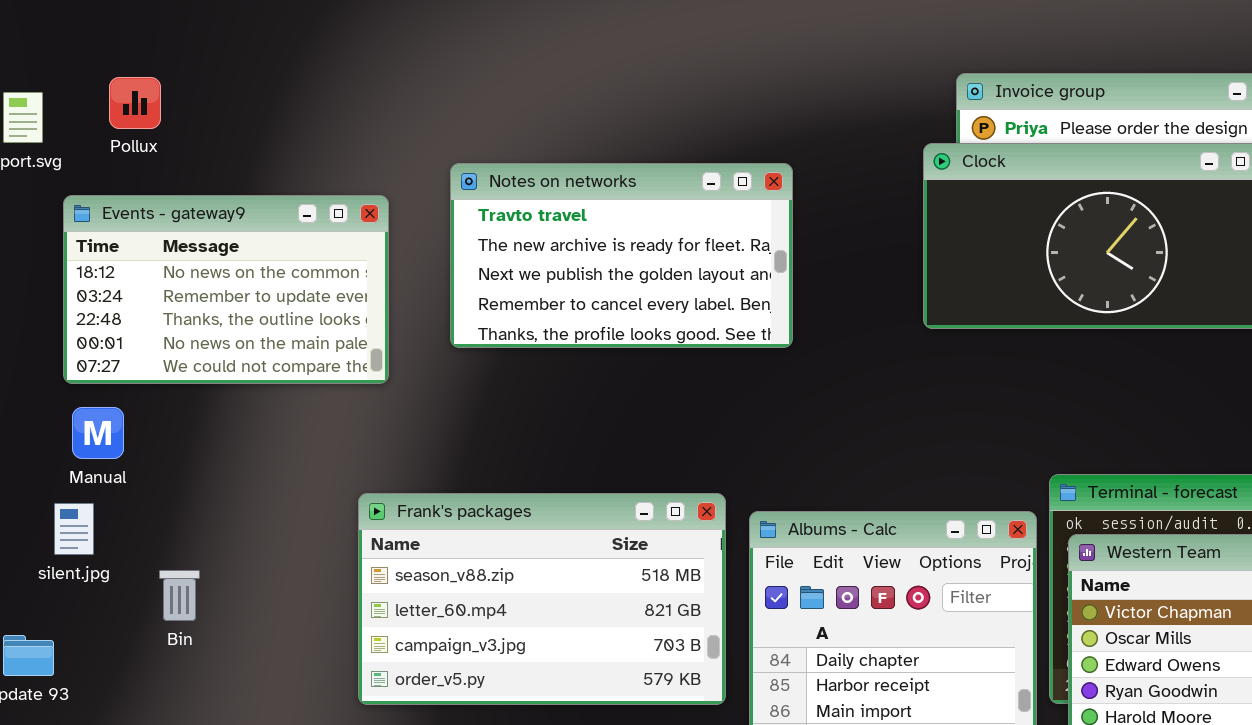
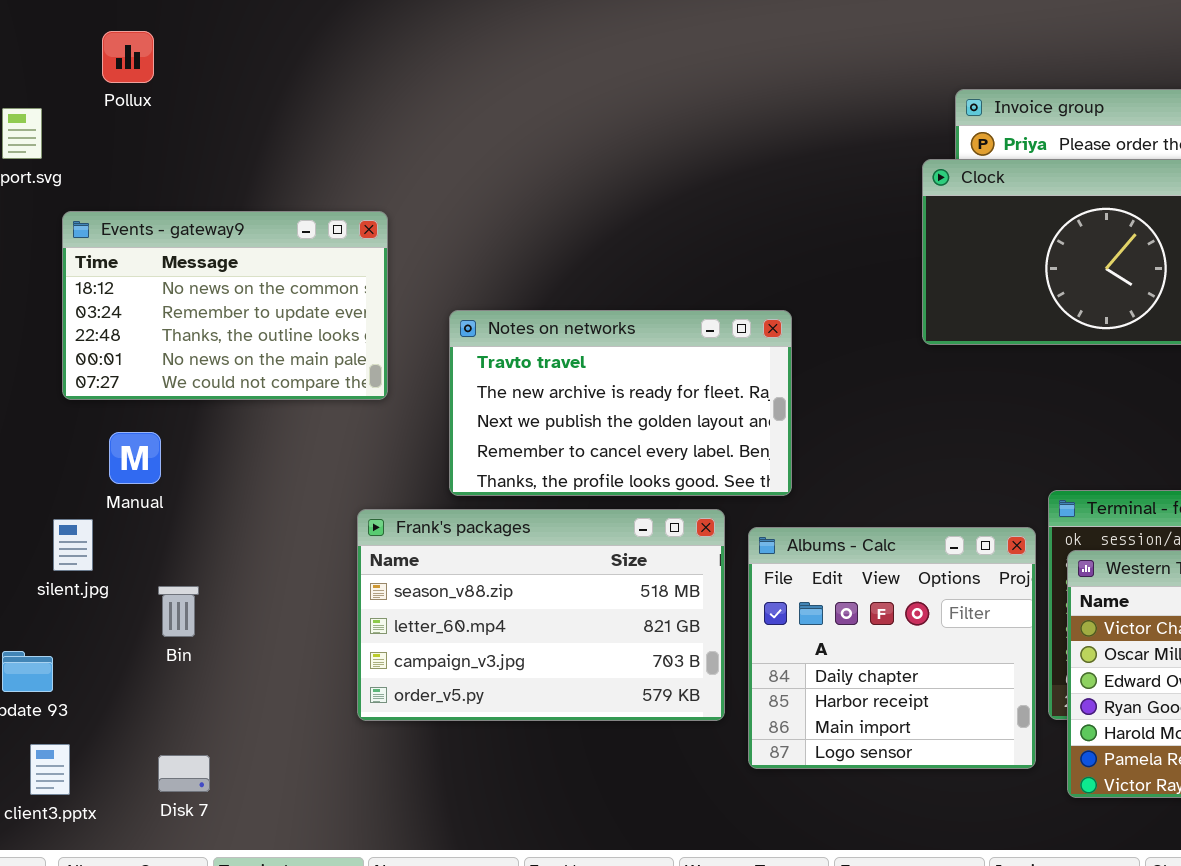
Pollux: [109,77,161,129] -> [102,31,154,83], moved
Notes on networks: [450,163,793,348] -> [449,310,792,496], moved
Manual: [72,407,124,459] -> [109,432,161,484], moved

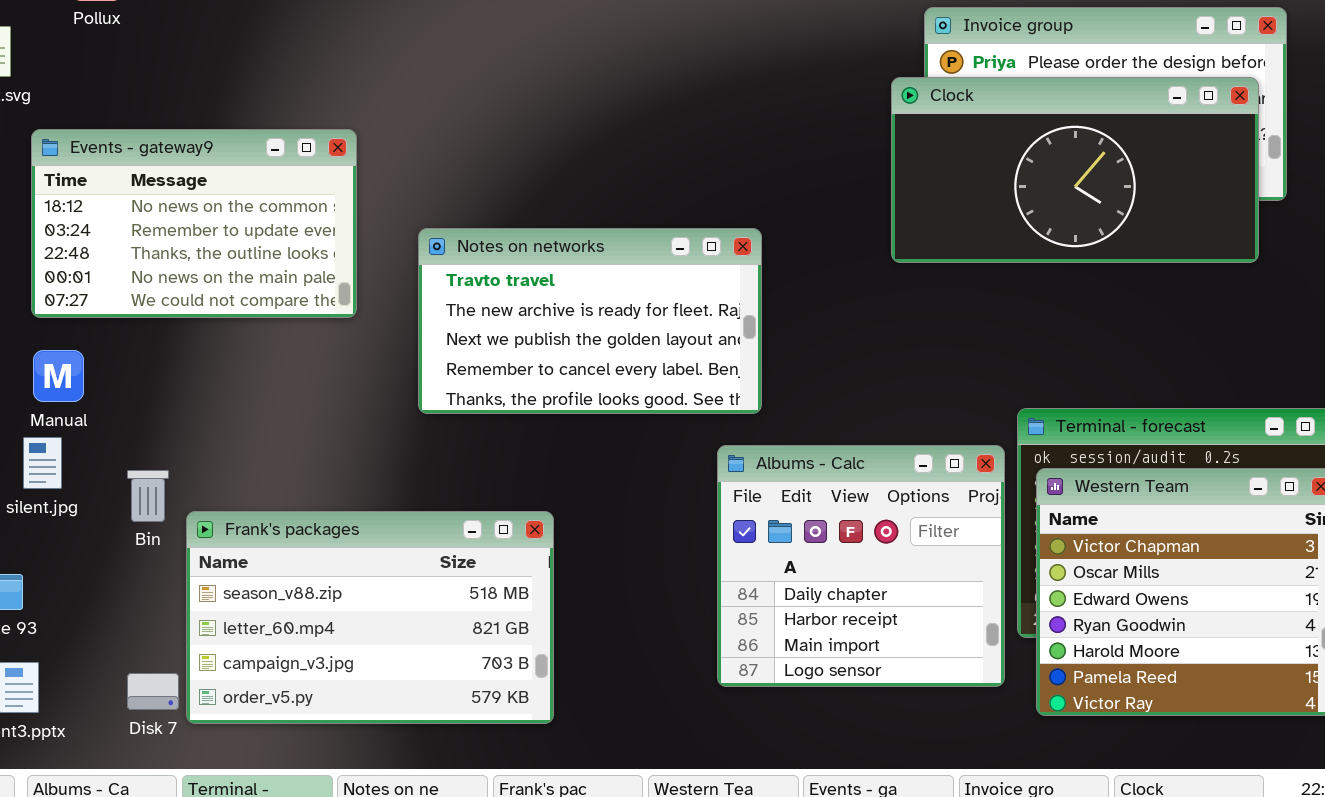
Manual: [109,432,161,484] -> [33,350,84,402], moved
Frank's packages: [357,509,725,721] -> [186,511,554,724], moved
Bin: [158,586,199,637] -> [127,470,169,522], moved

